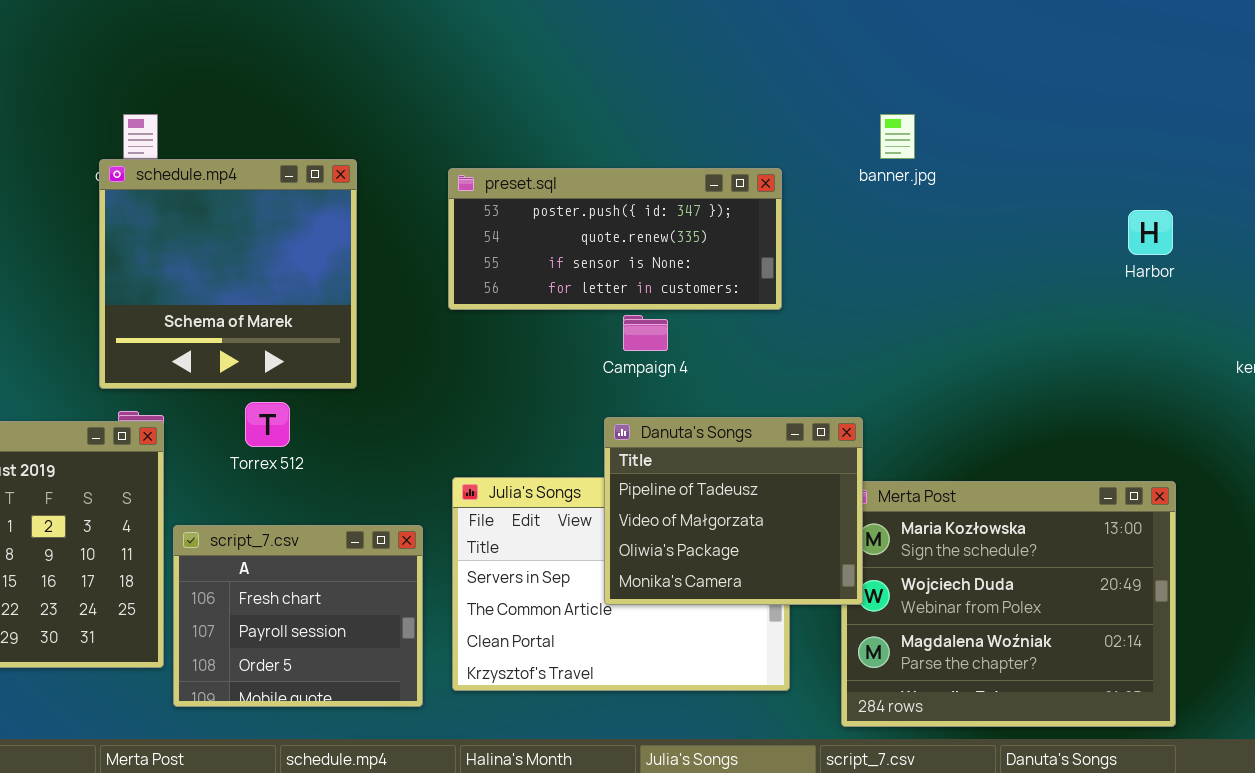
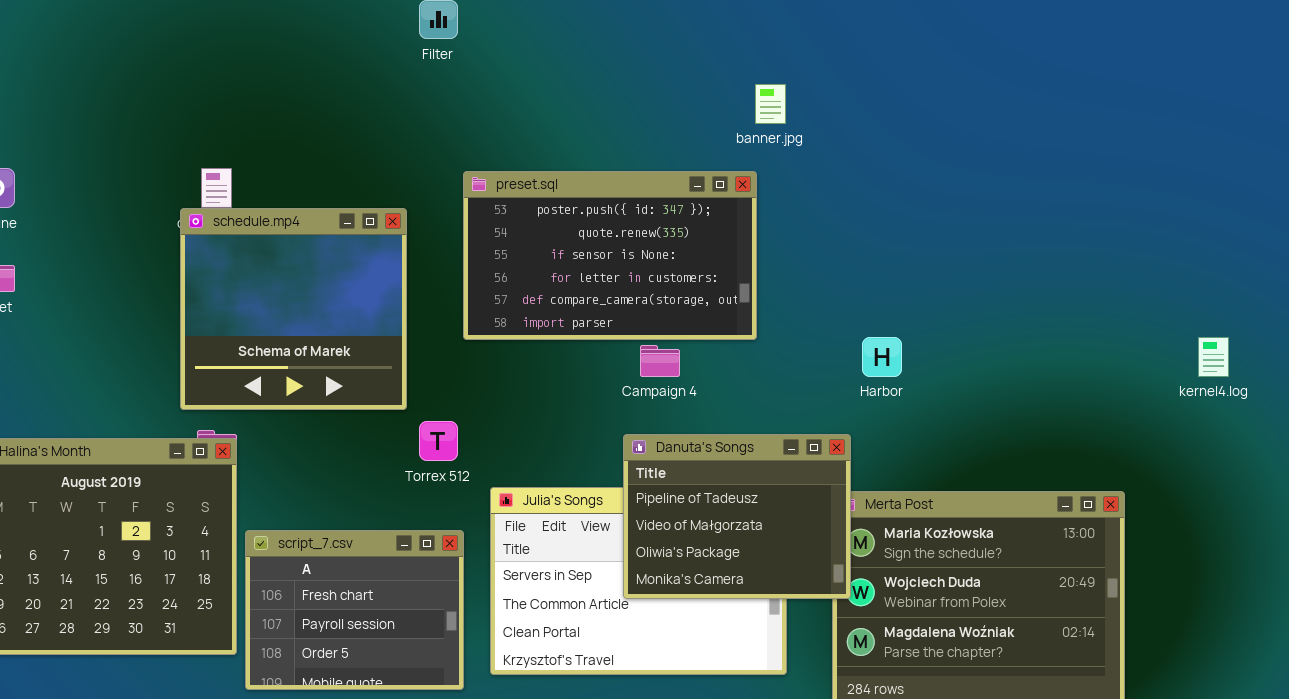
banner.jpg: [880,114,915,159] -> [755,84,786,124], moved
preset.sql: [448,168,782,310] -> [463,171,757,340], moved, resized
Harbor: [1128,210,1173,255] -> [862,337,902,377], moved
Torrex 512: [245,402,290,447] -> [419,421,458,461], moved

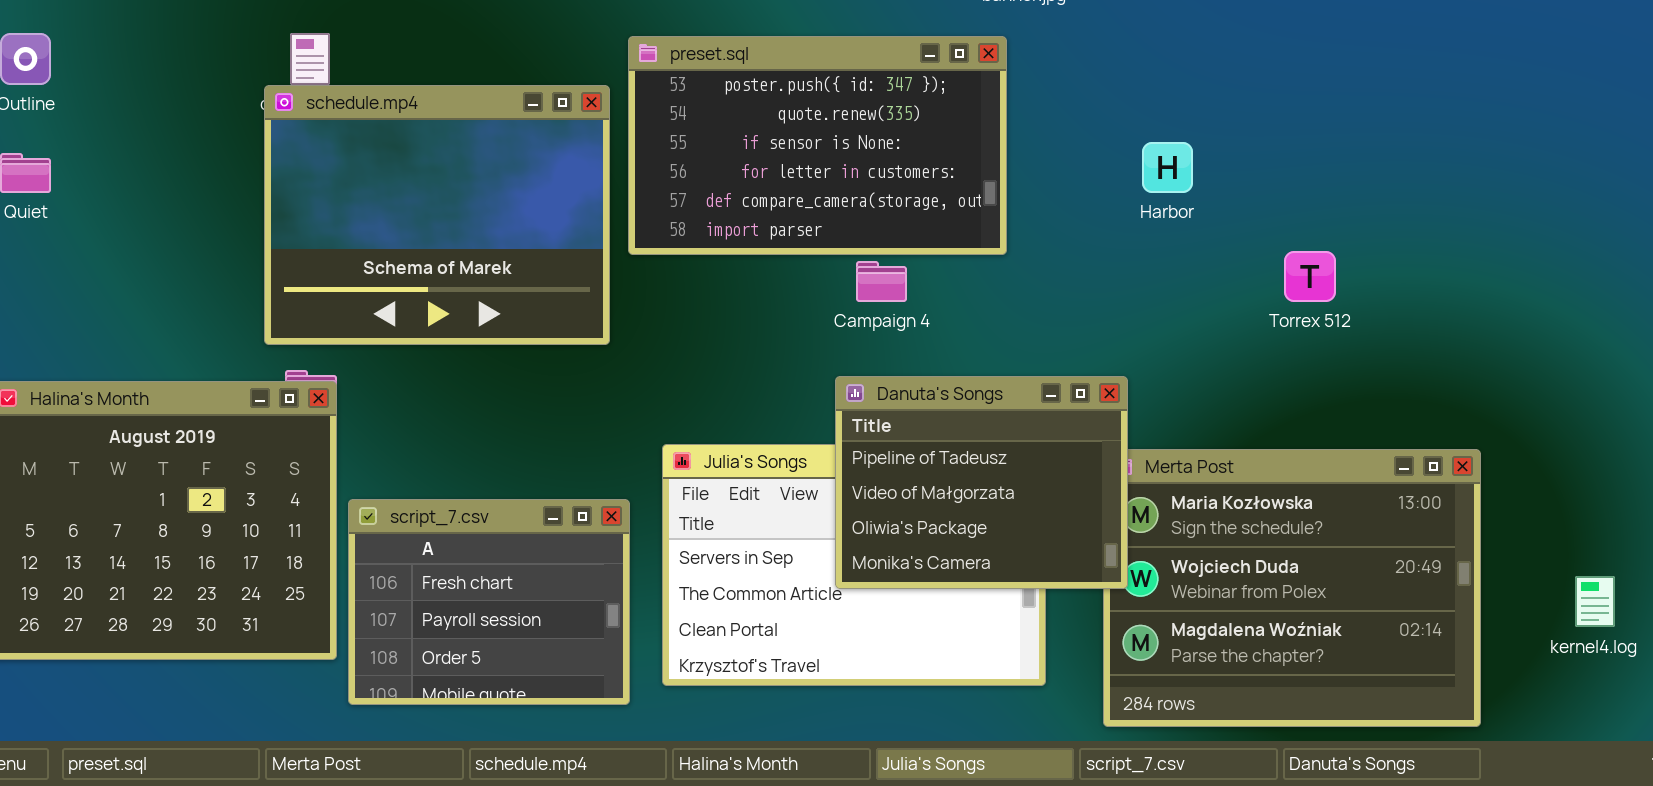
schedule.mp4: [180,208,407,410] -> [264,85,610,345], resized
Harbor: [862,337,902,377] -> [1142,142,1193,193], moved
kernel4.log: [1198,337,1229,377] -> [1575,576,1615,627], moved
Torrex 512: [419,421,458,461] -> [1284,251,1336,302], moved

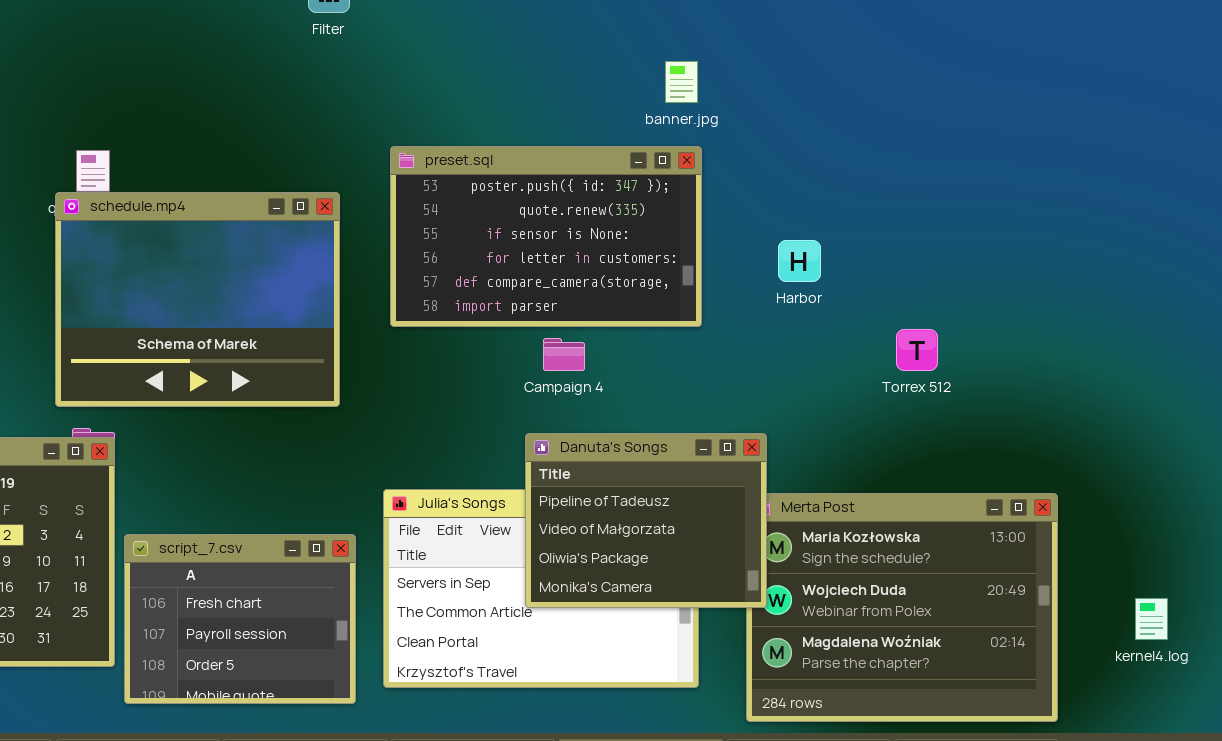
preset.sql: [628,36,1007,255] -> [390,146,702,327], moved

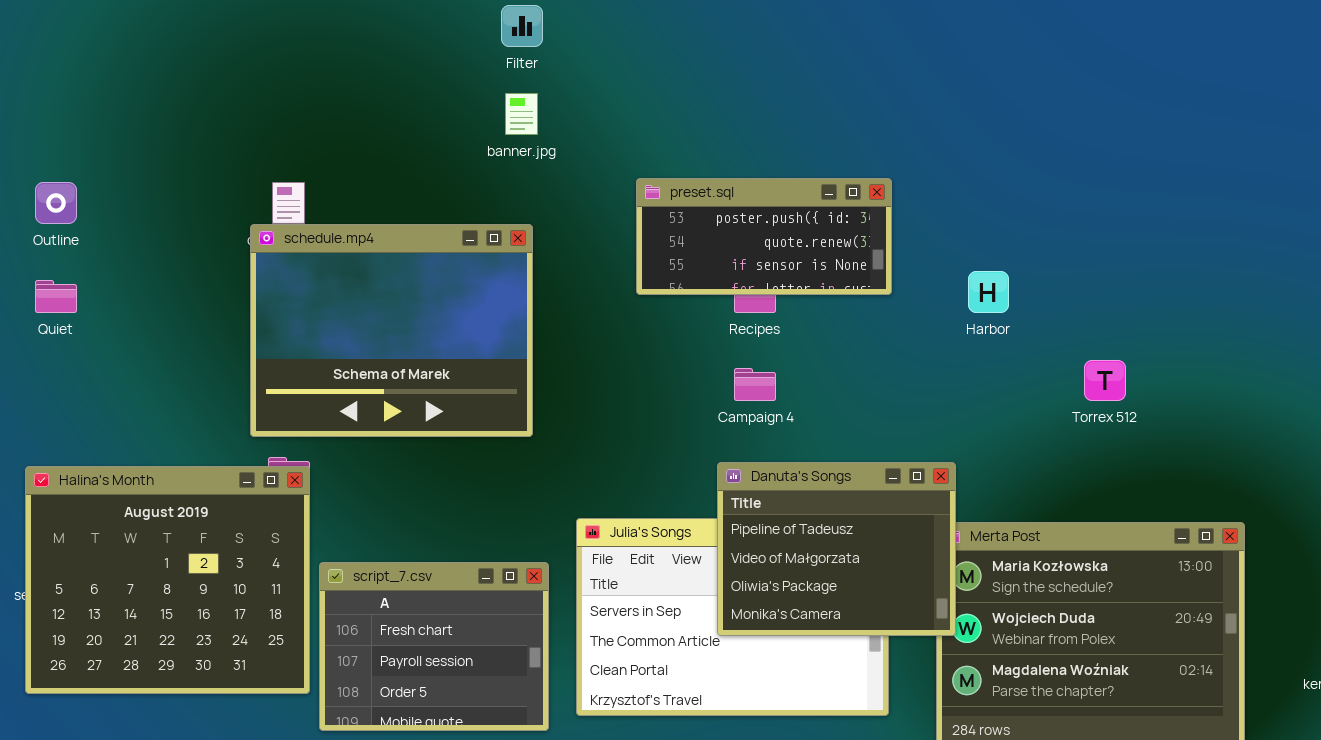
banner.jpg: [665,61,698,103] -> [505,93,538,135], moved
preset.sql: [390,146,702,327] -> [636,178,892,295], resized

